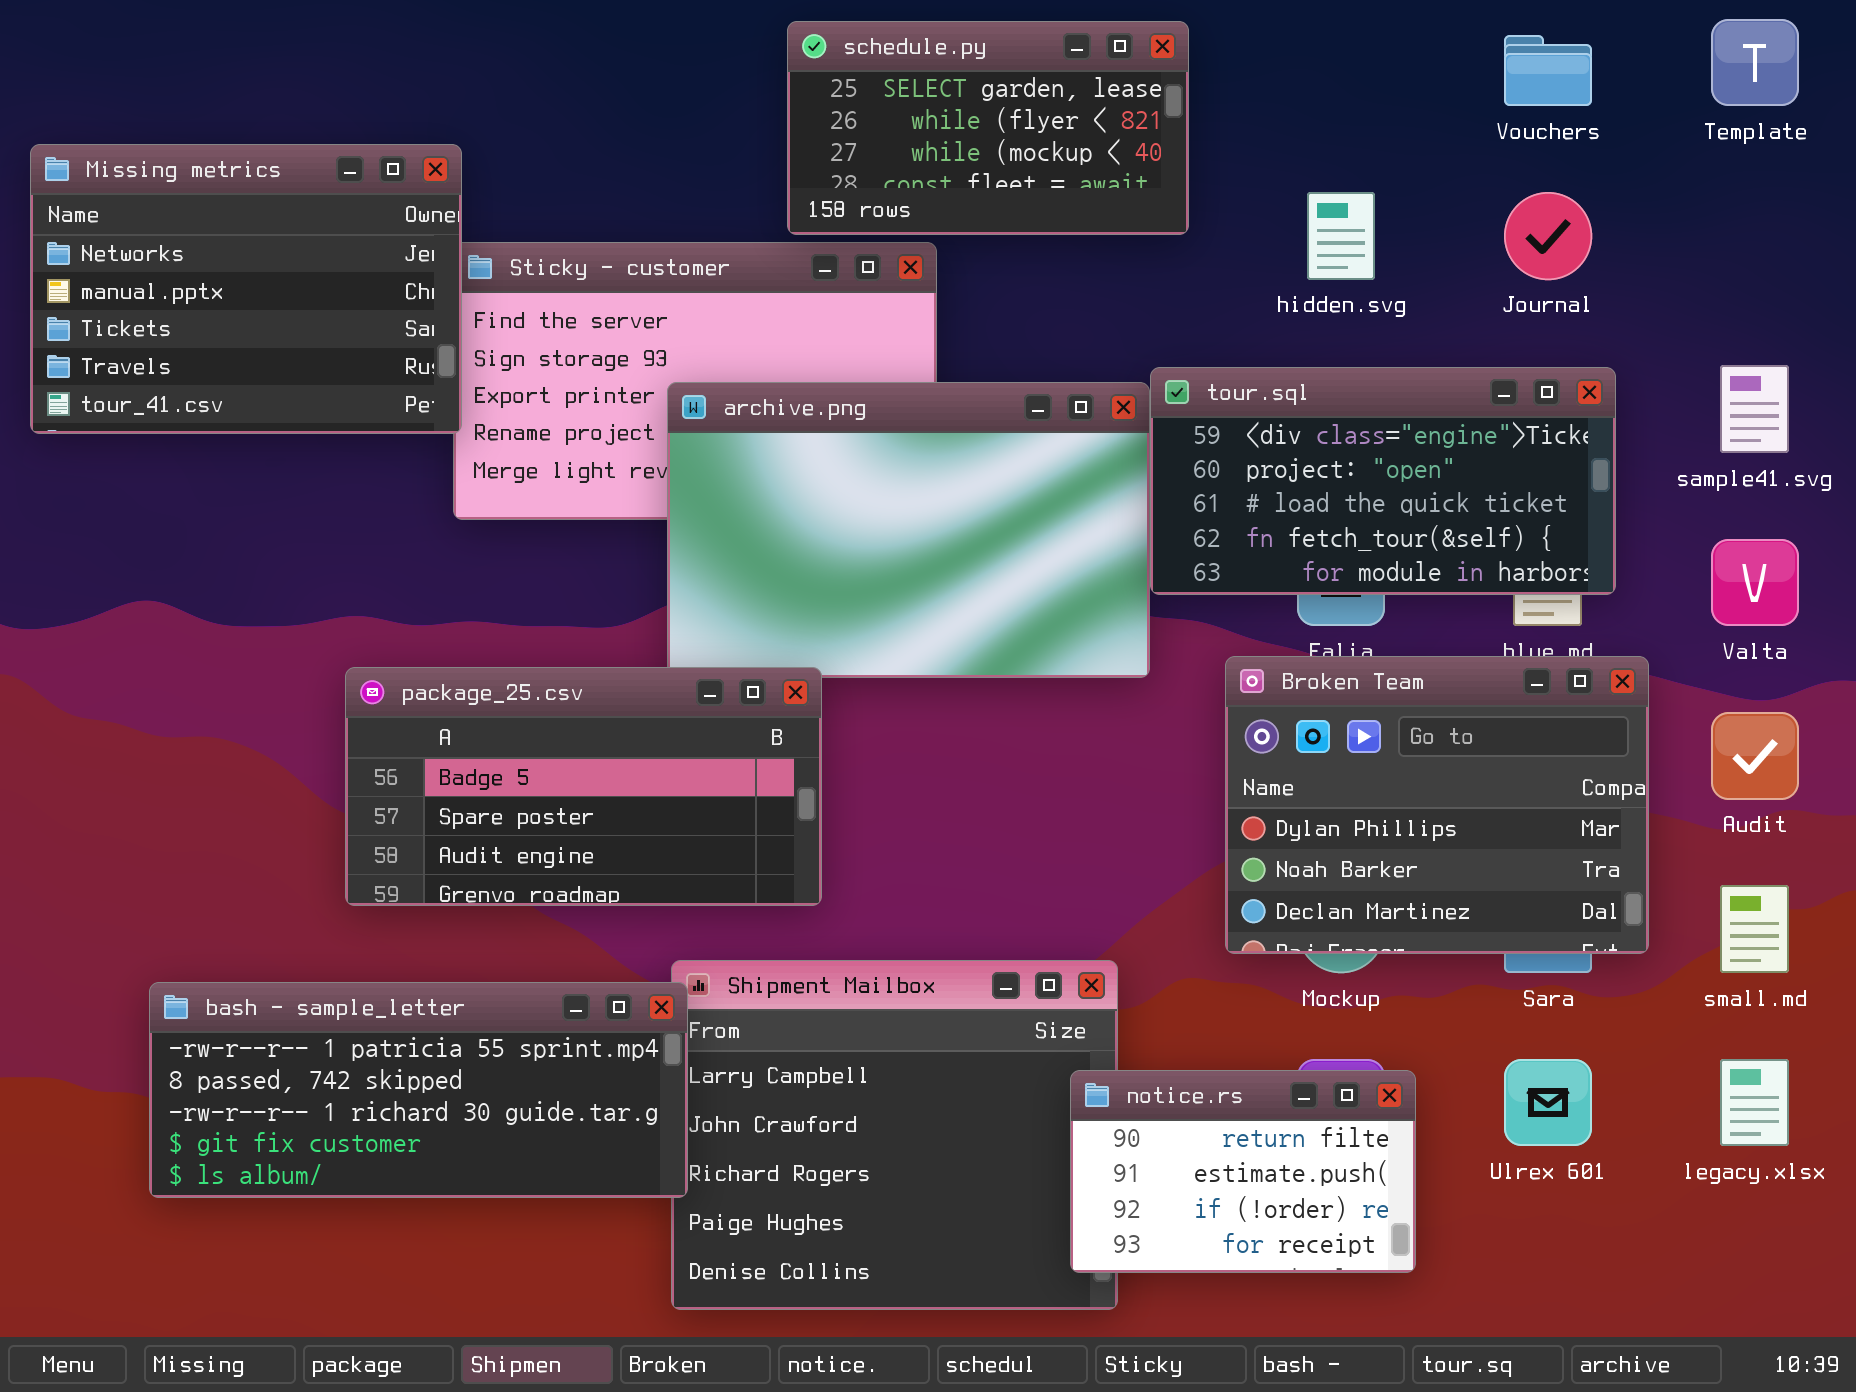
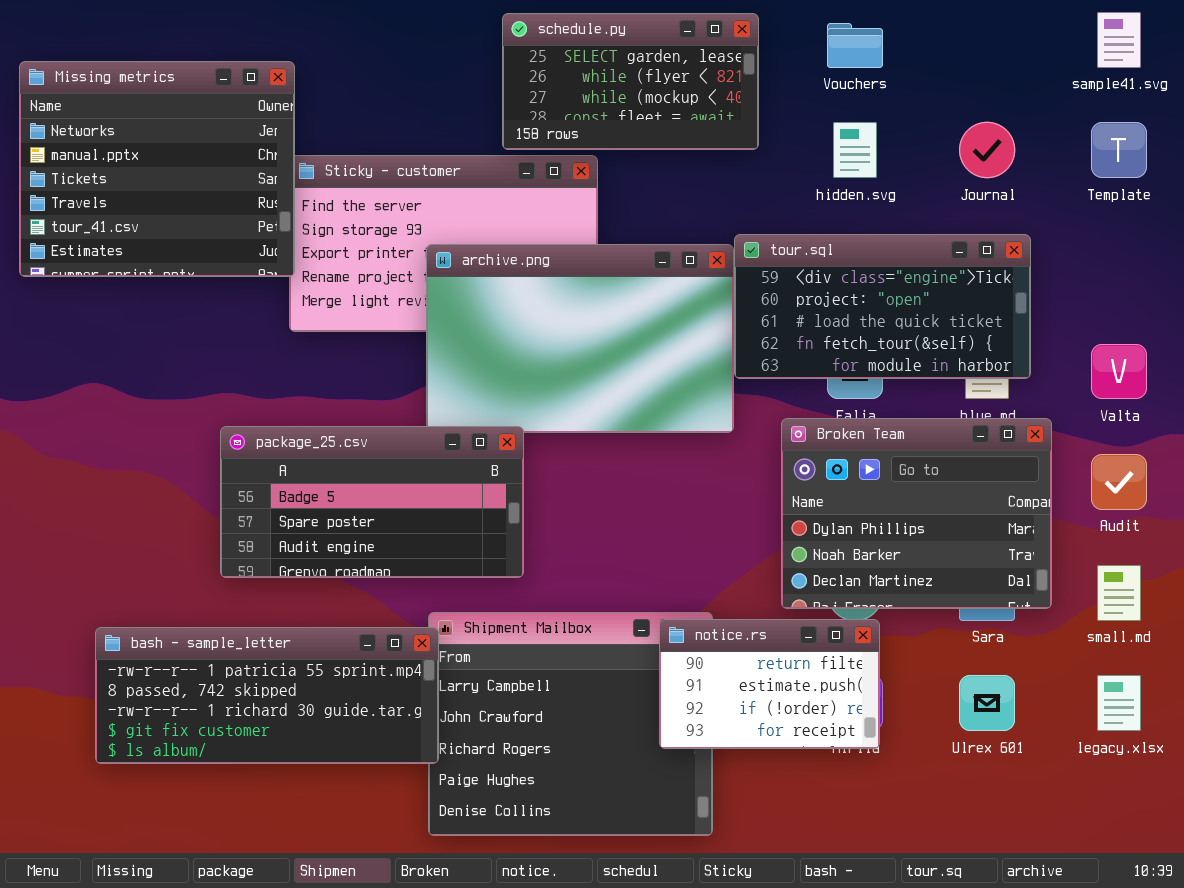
Template: [1711,19,1799,106] -> [1091,122,1147,178], moved
Vouchers: [1504,35,1592,106] -> [827,23,883,68], moved
Missing metrics: [30,144,462,434] -> [19,61,295,277], resized
sample41.svg: [1720,365,1789,453] -> [1097,12,1141,68], moved
notice.rs: [1070,1070,1416,1273] -> [659,619,880,749], moved

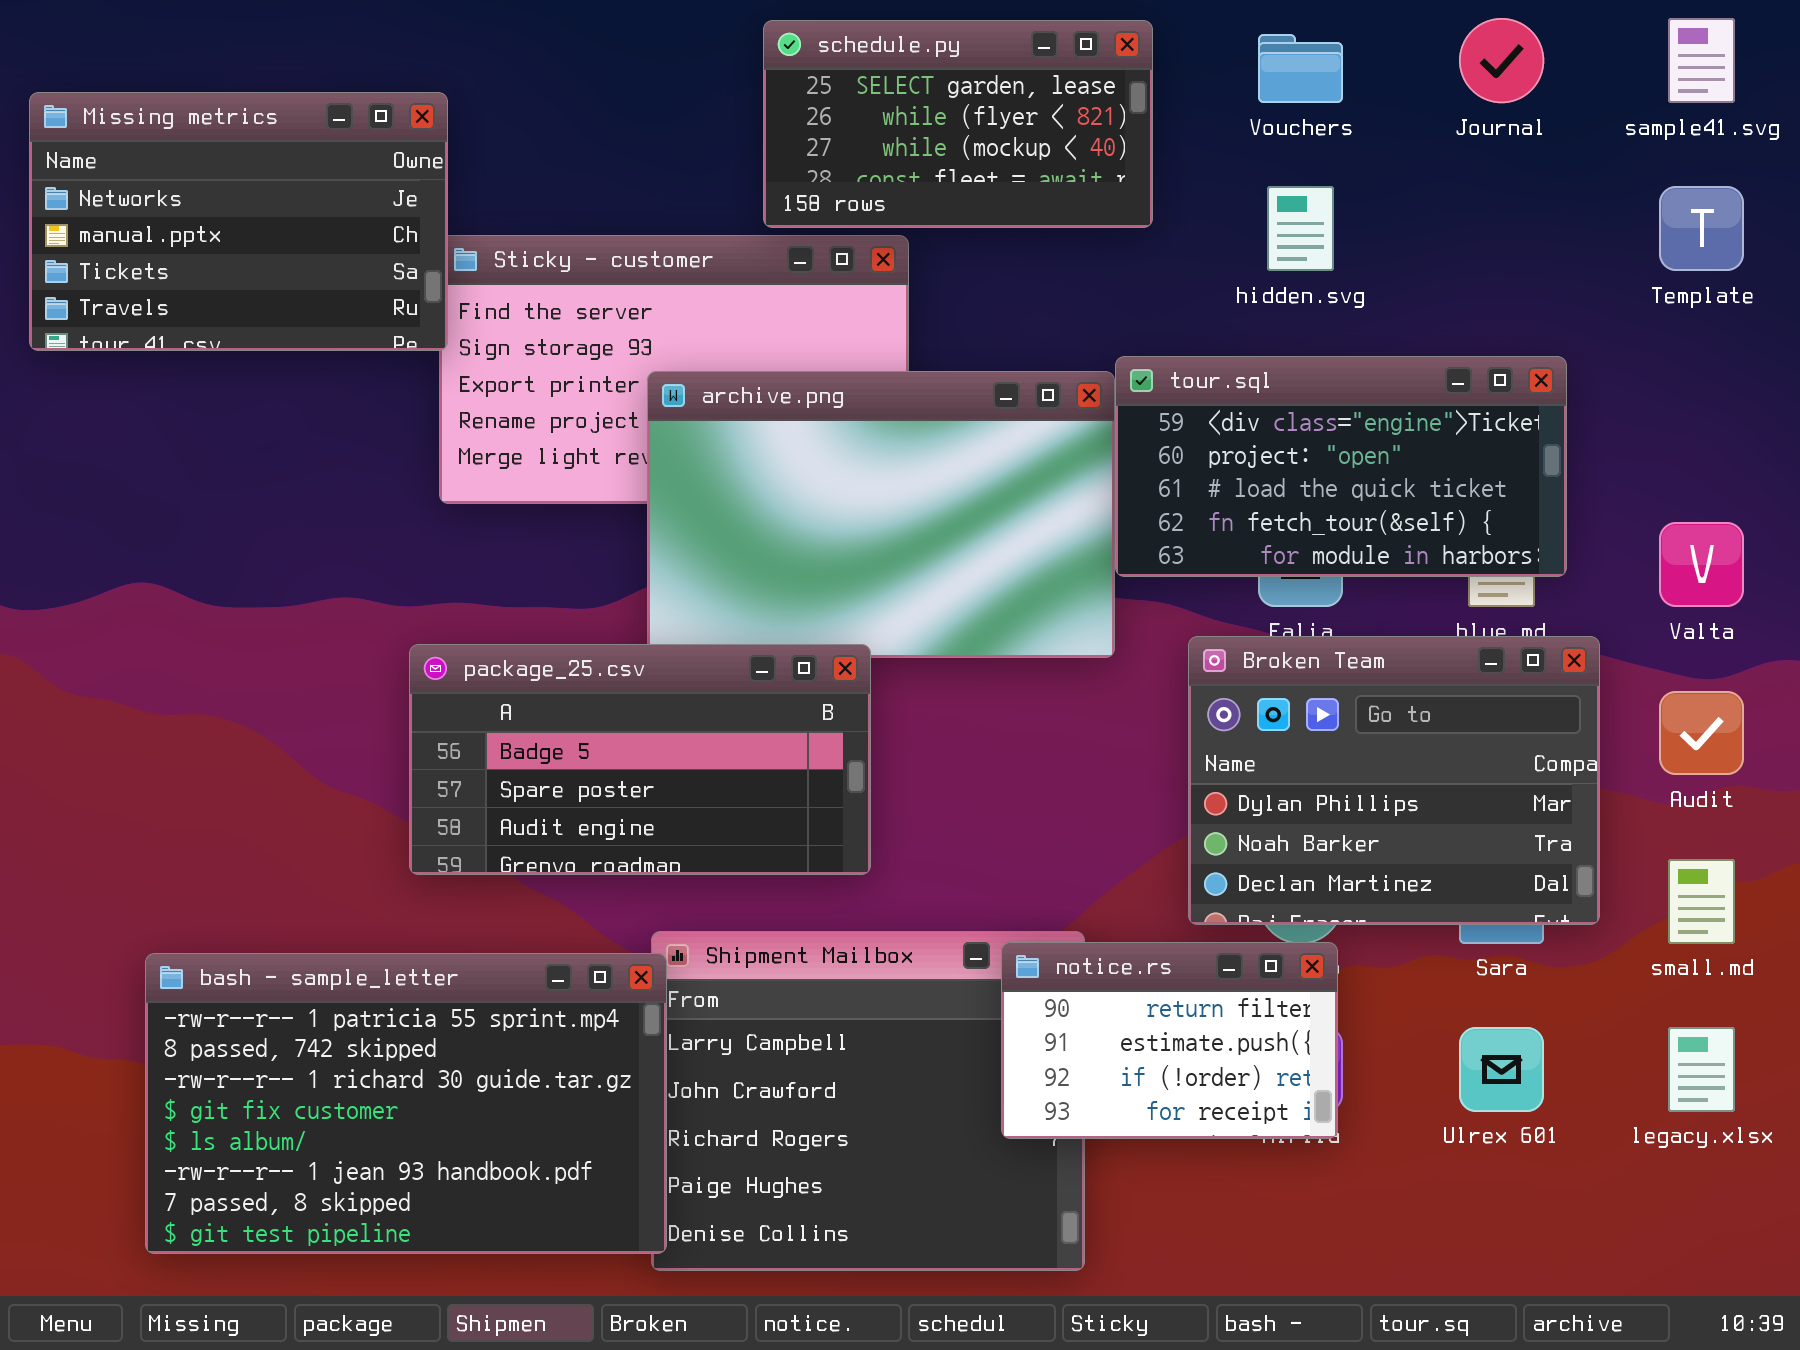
Missing metrics: [19,61,295,277] -> [29,92,448,351], resized
Journal: [959,122,1015,178] -> [1459,18,1544,103], moved
package_25.csv: [220,426,524,578] -> [409,644,871,875], moved
bash - sample_letter: [95,627,439,764] -> [145,953,667,1254], resized

